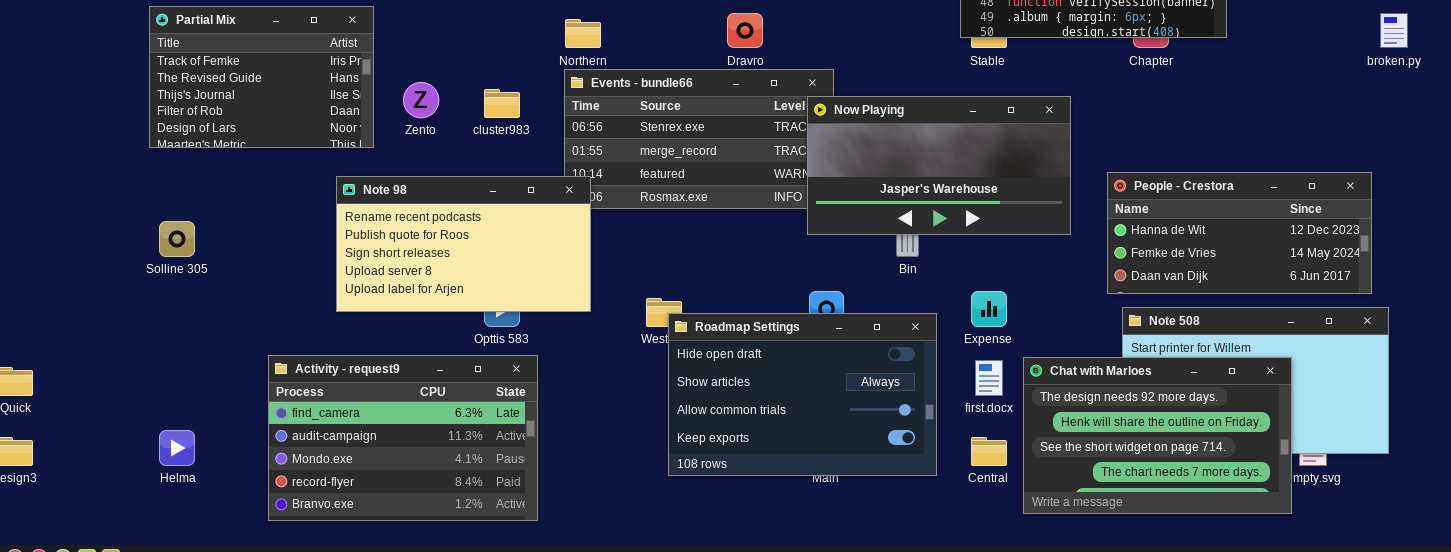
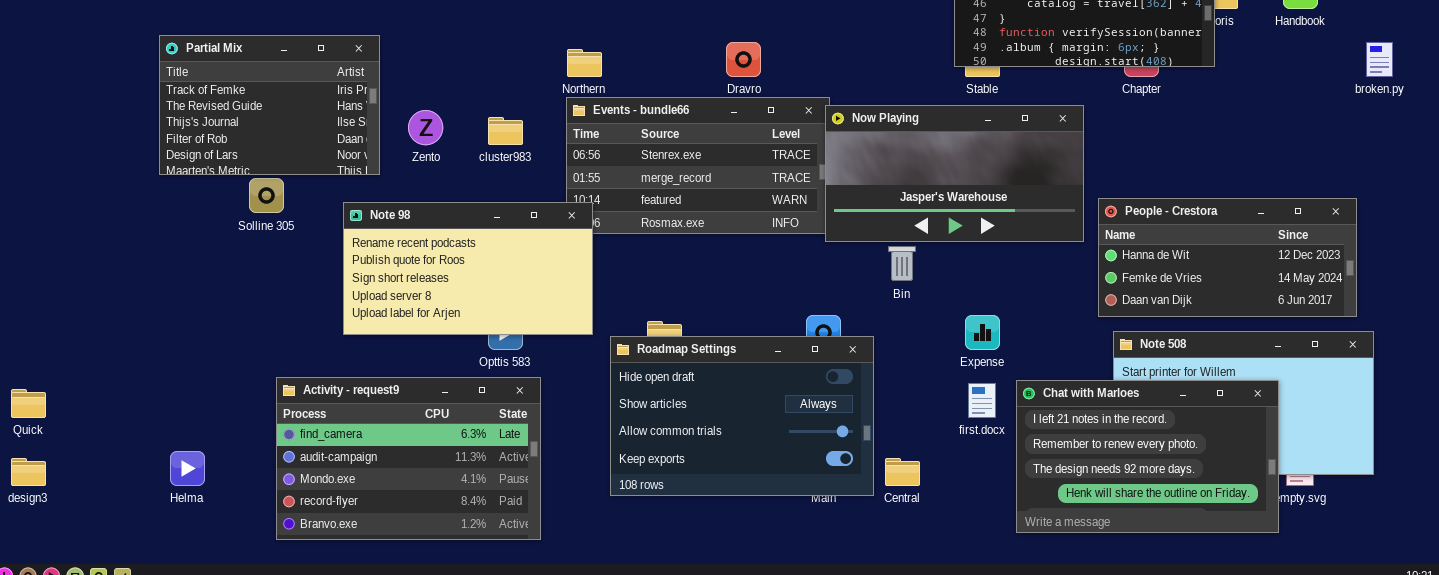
Now Playing: [807,96,1071,235] -> [825,105,1084,242], moved
Solline 305: [159,221,195,257] -> [249,178,284,213], moved
Roadmap Settings: [668,313,937,476] -> [610,336,874,496], moved
Chat with Marloes: [1023,357,1292,514] -> [1016,380,1279,533], scrolled up 2 rows
Central: [971,437,1007,466] -> [885,458,920,486], moved

